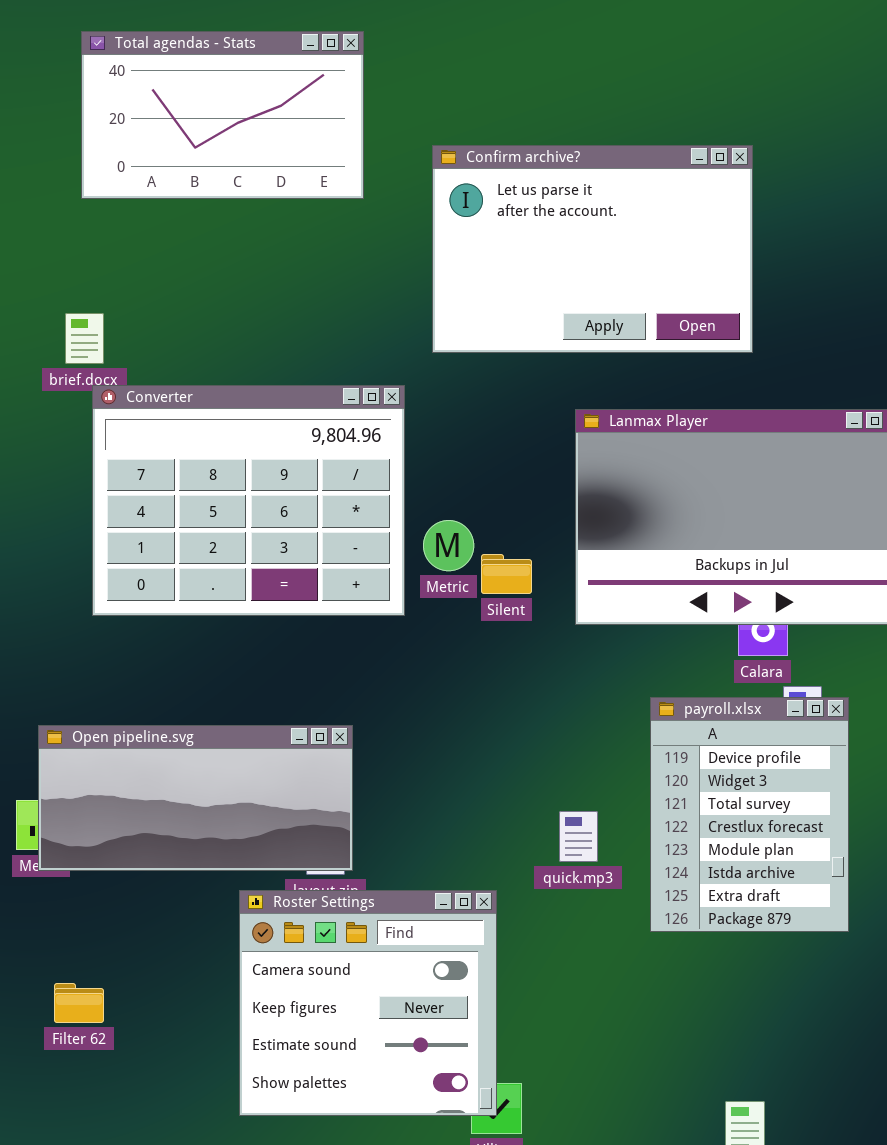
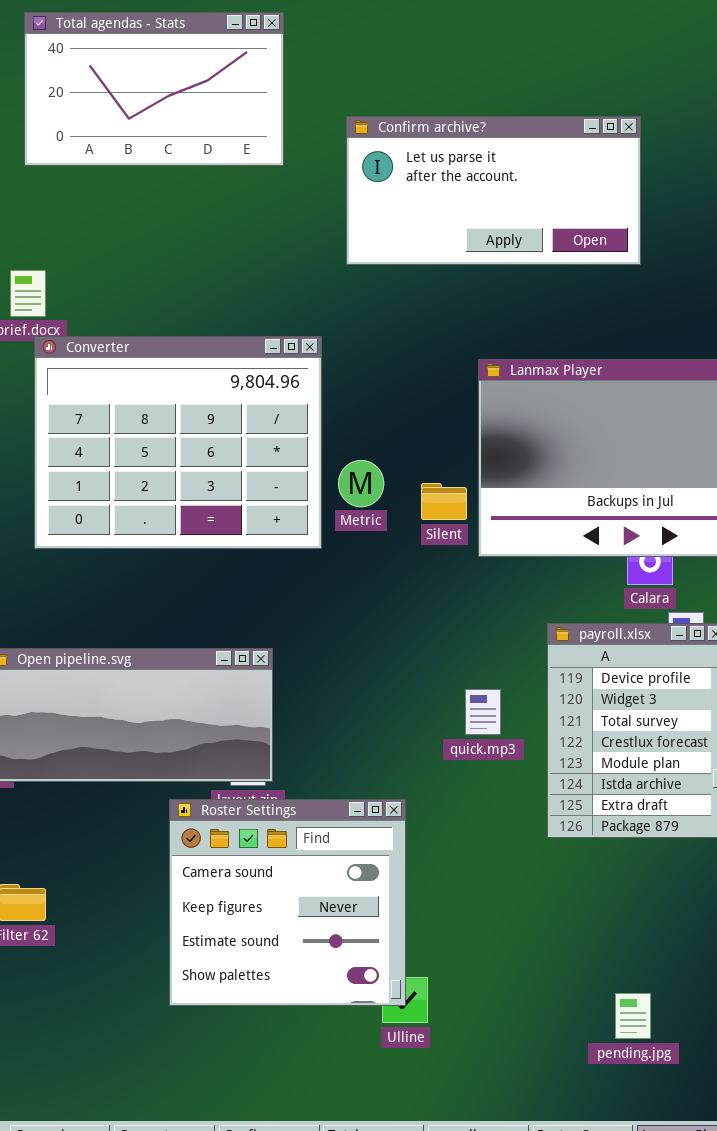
Confirm archive?: [432,145,753,353] -> [346,116,641,265], resized
Silent: [481,554,532,594] -> [421,483,467,520], moved
quick.mp3: [559,811,598,862] -> [465,689,501,735], moved

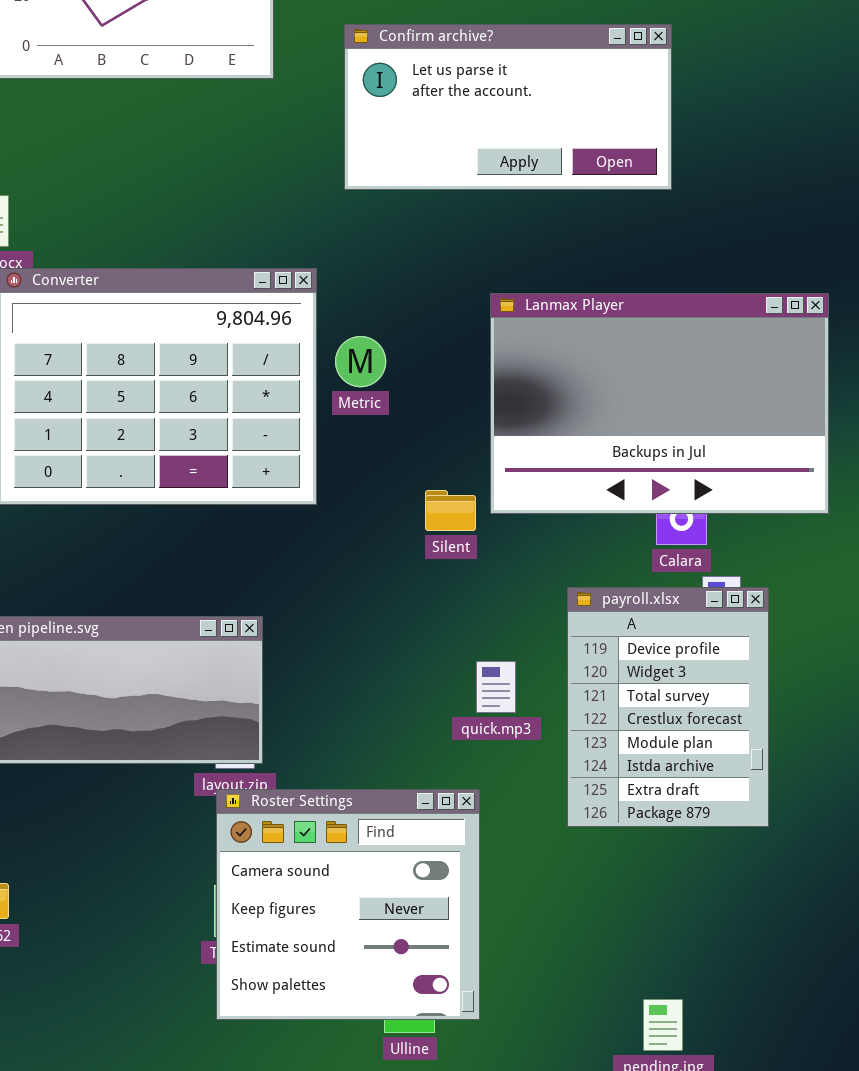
Metric: [338,460,384,507] -> [335,336,386,387], moved
Silent: [421,483,467,520] -> [425,490,476,531], moved
Roster Settings: [169,799,406,1006] -> [216,789,480,1020], moved

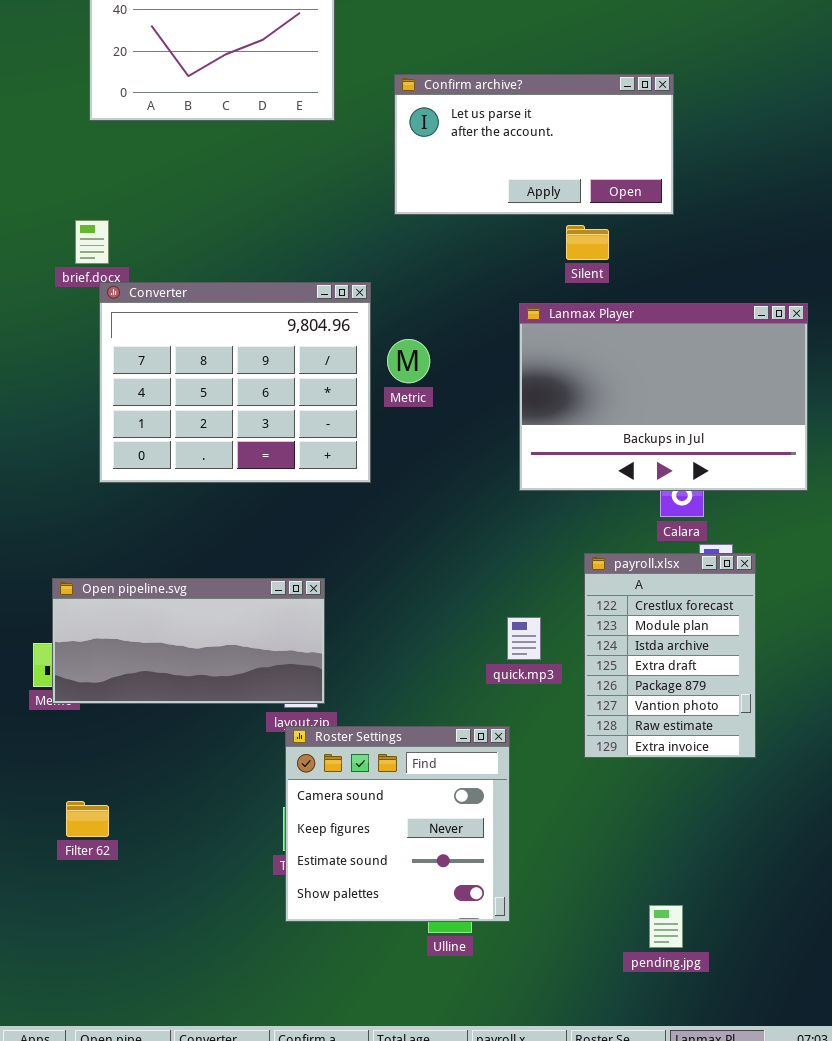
Silent: [425,490,476,531] -> [566,225,609,260], moved
payroll.xlsx: [567,587,769,827] -> [584,553,756,758], scrolled down 3 rows

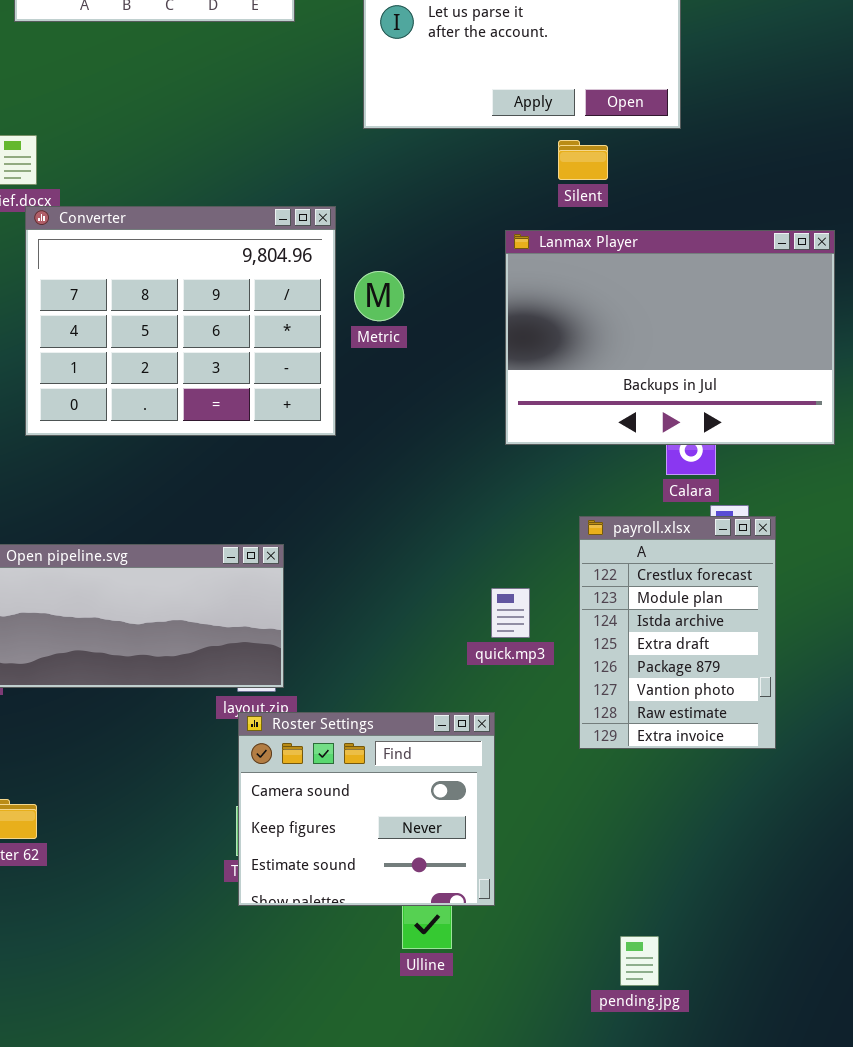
Roster Settings: [285,726,510,922] -> [238,712,495,906], resized
pending.jpg: [649,905,683,948] -> [620,936,659,986], moved

